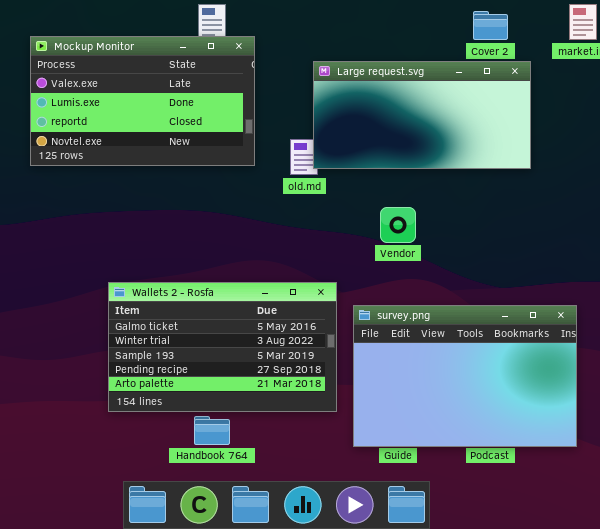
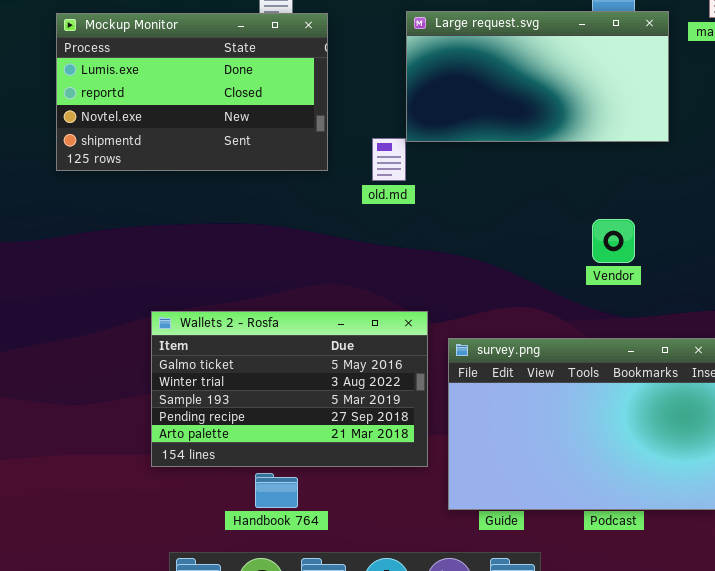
Mockup Monitor: [30,36,255,166] -> [56,13,328,171], scrolled down 1 row
Large request.svg: [313,61,531,169] -> [406,11,669,142], moved
Vendor: [380,207,416,243] -> [592,219,635,263], moved

